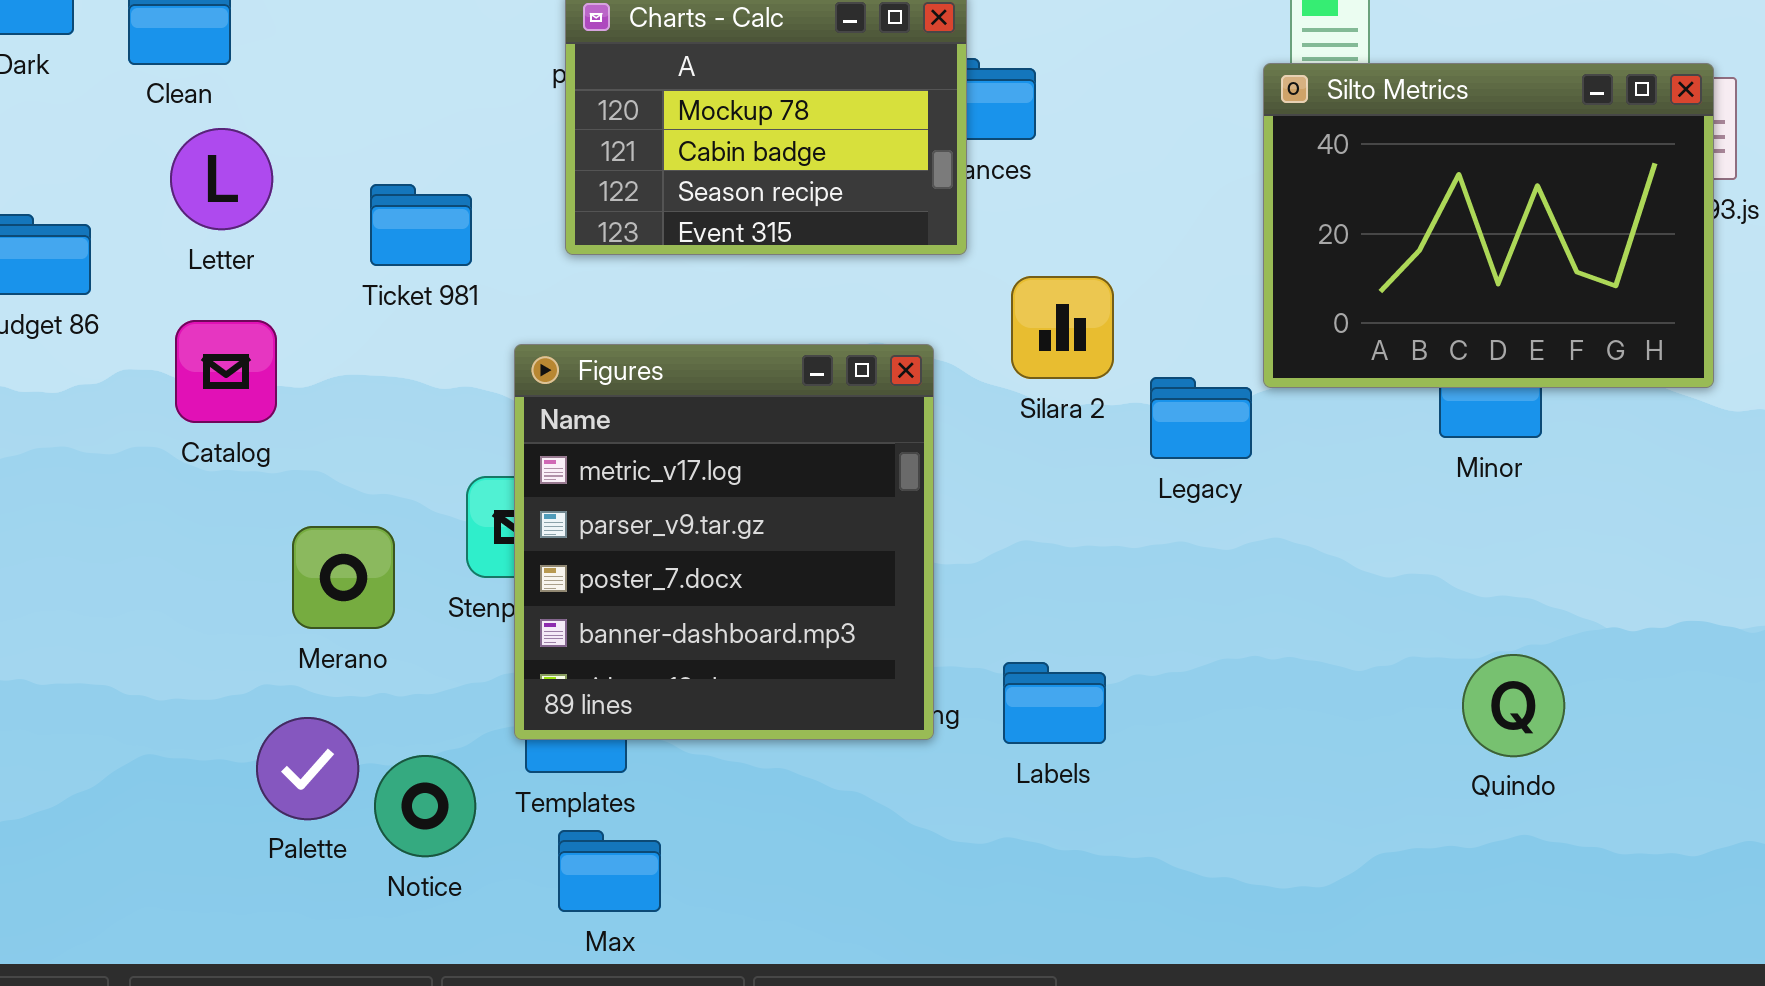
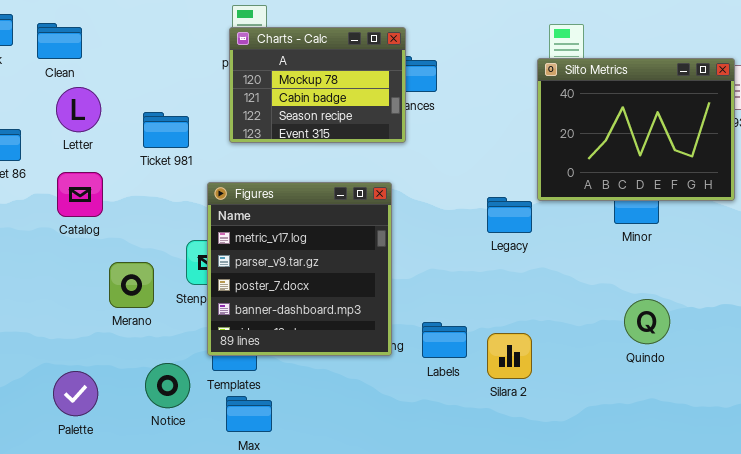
Silara 2: [1011,276,1114,379] -> [487,333,532,379], moved
Quindo: [1462,654,1565,757] -> [624,299,670,344], moved
Palette: [256,717,359,820] -> [53,371,98,416], moved

